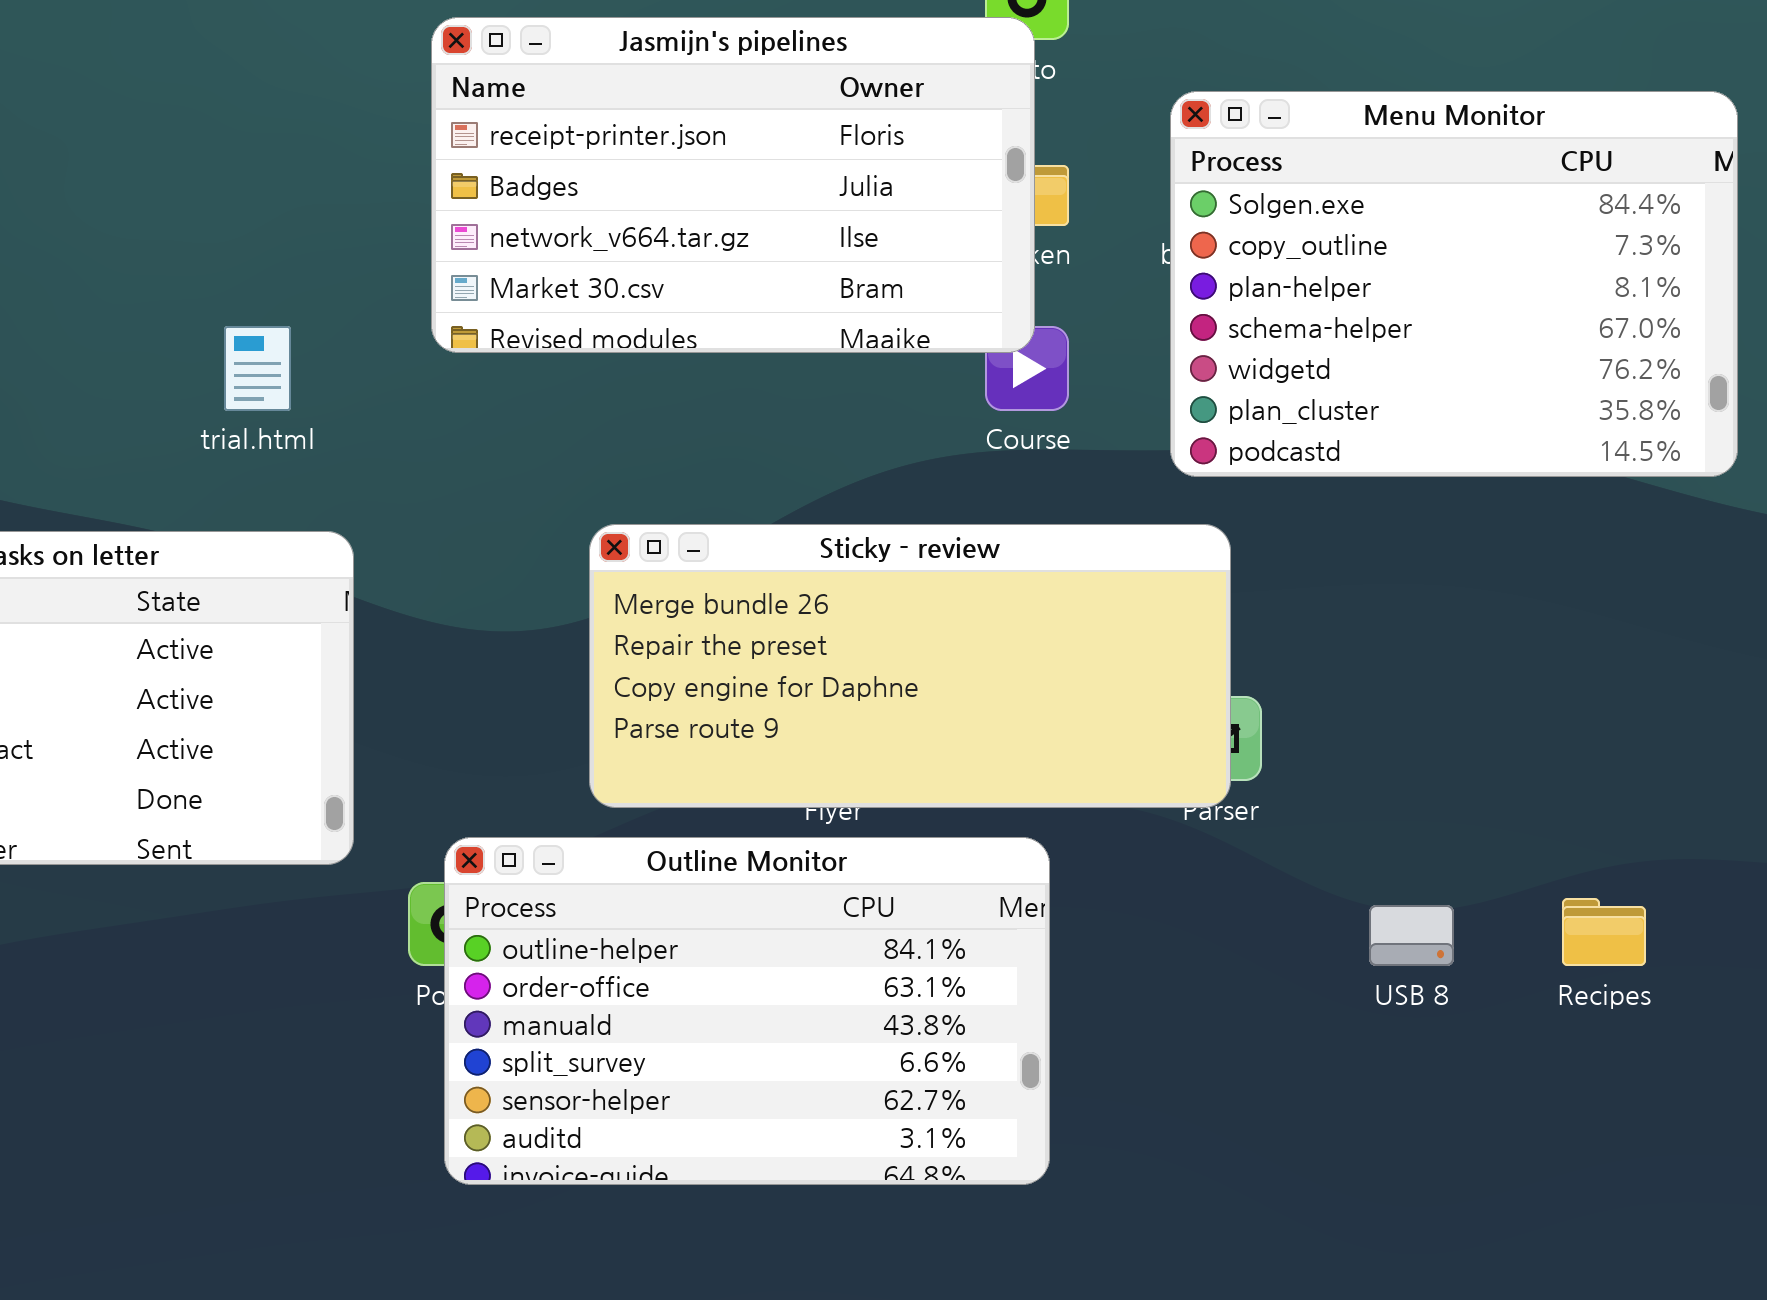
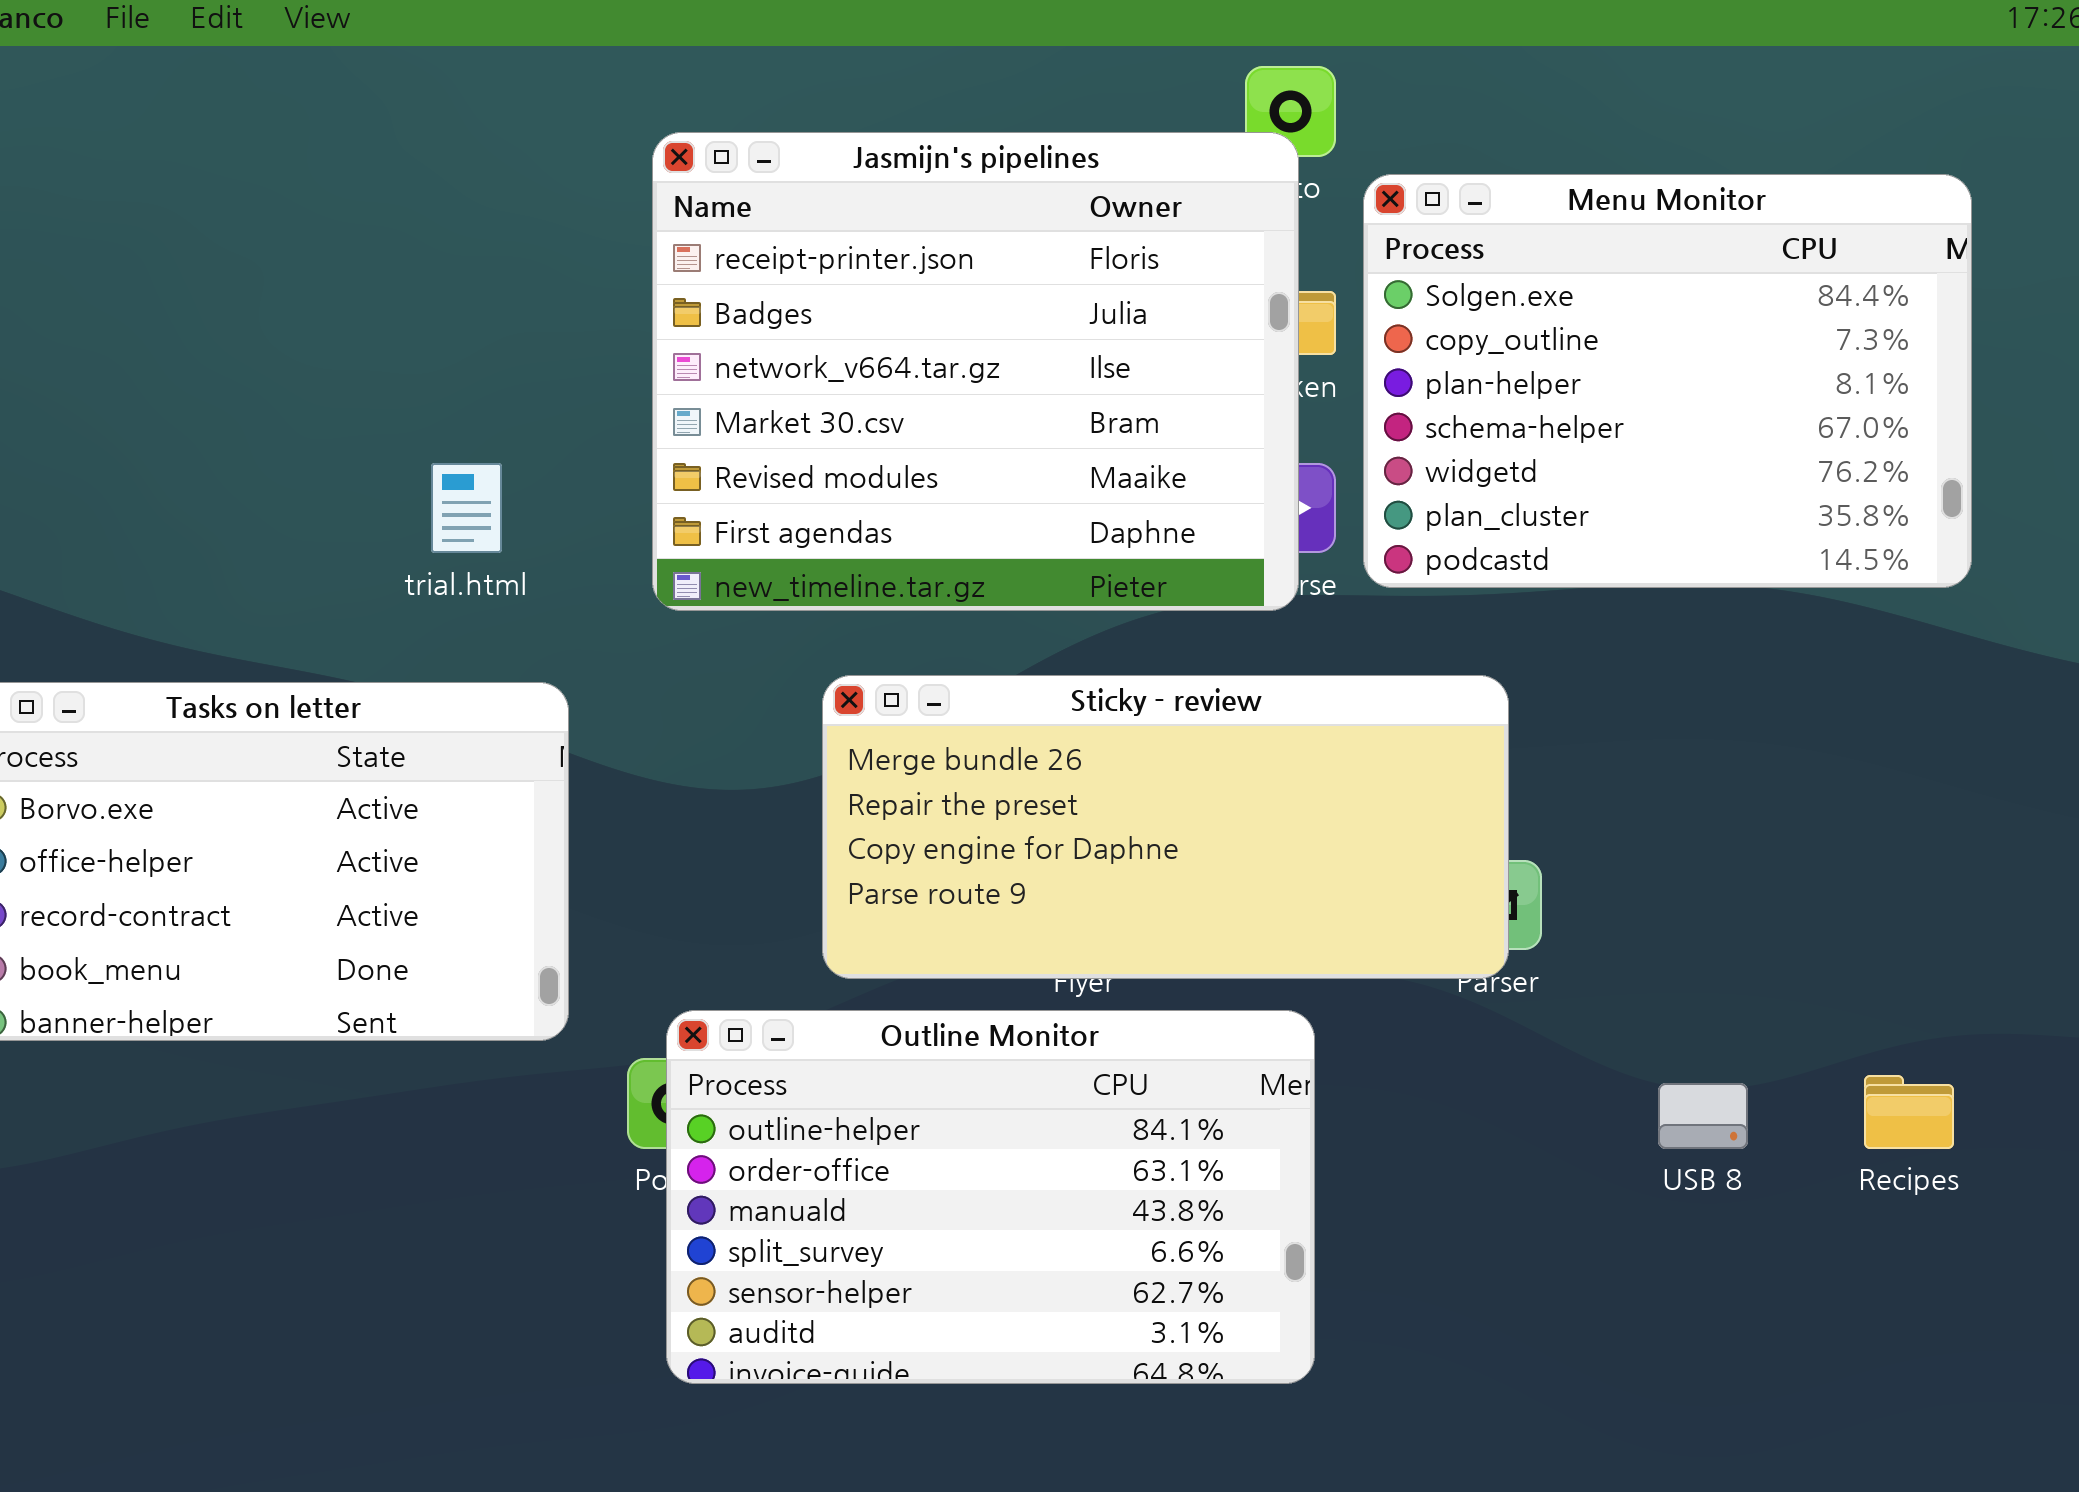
Jasmijn's pipelines: [431,17,1035,353] -> [652,132,1299,611], resized
Menu Monitor: [1170,91,1738,477] -> [1363,174,1972,588], moved

